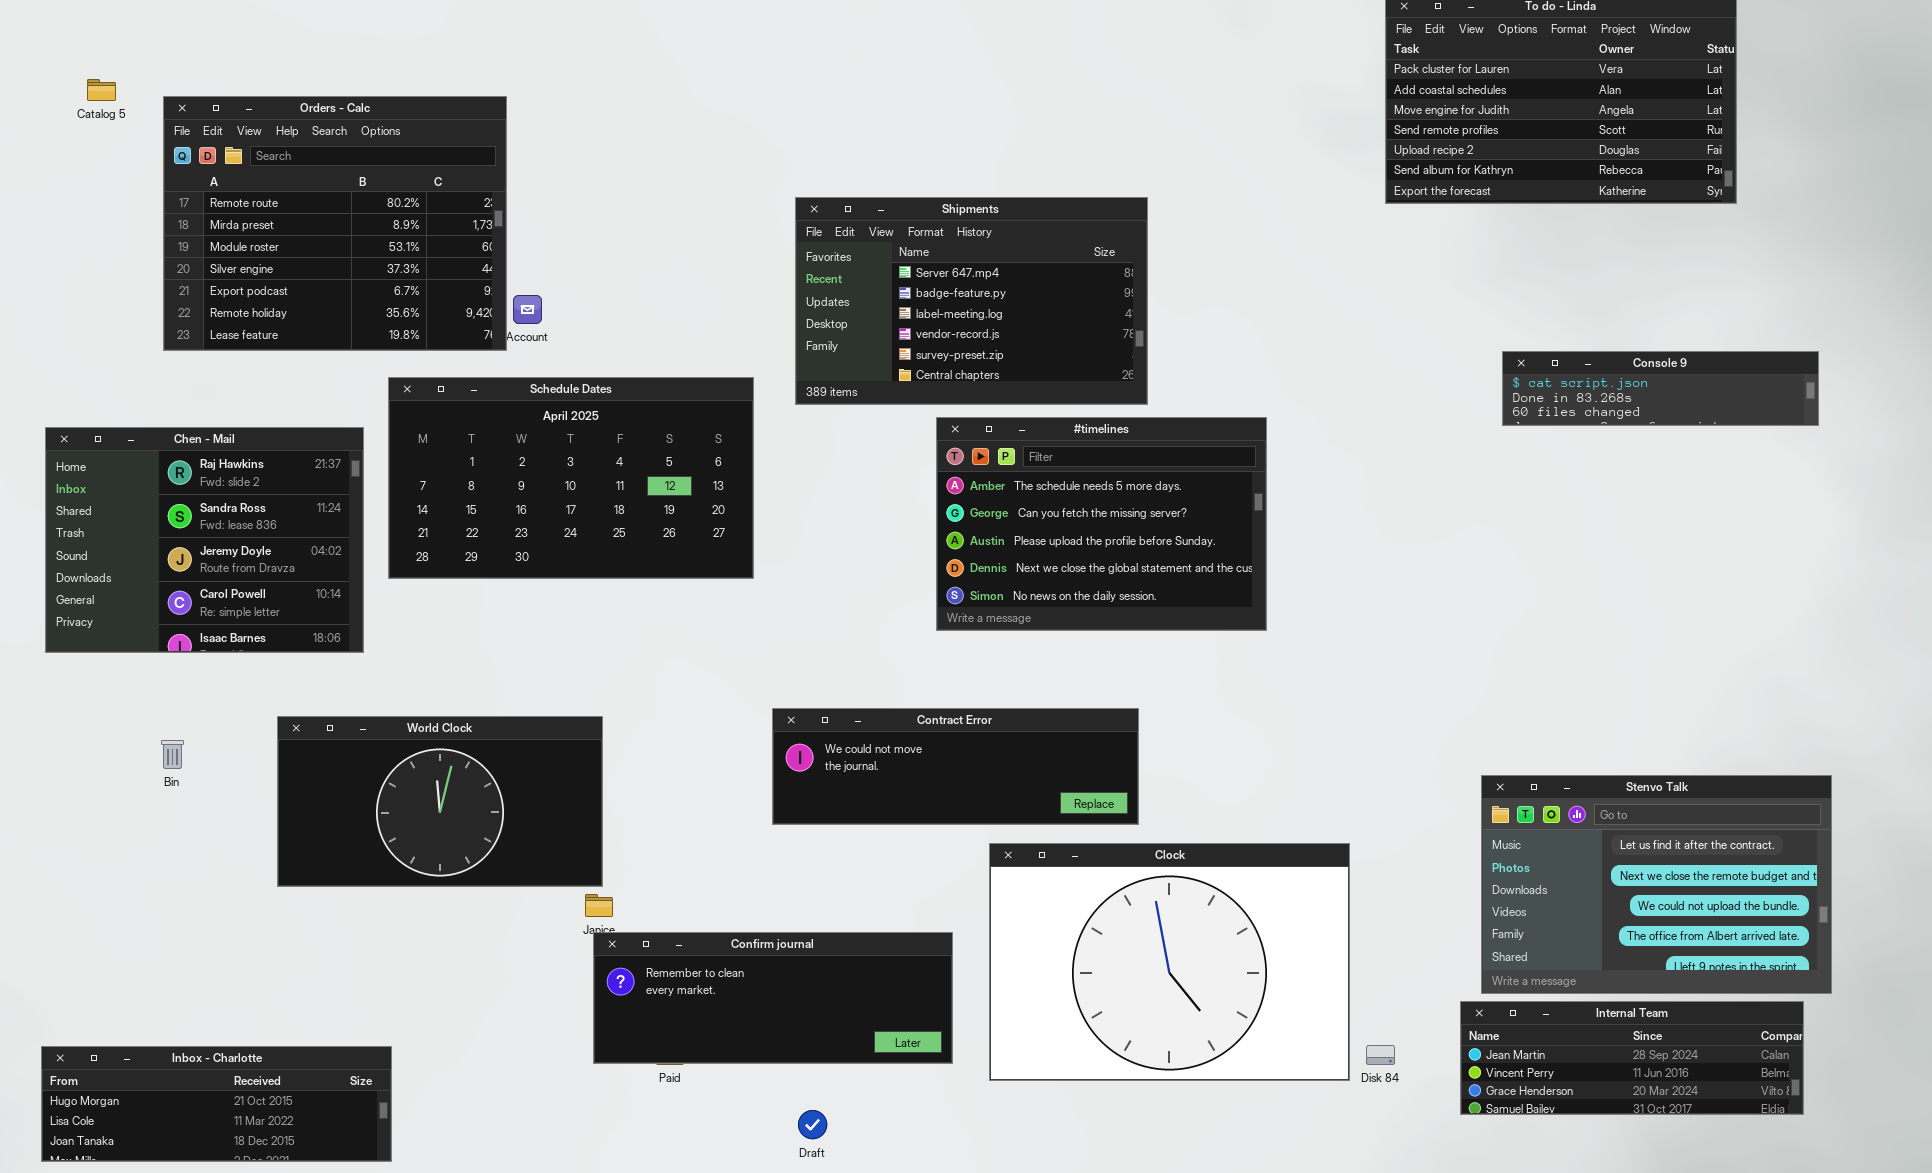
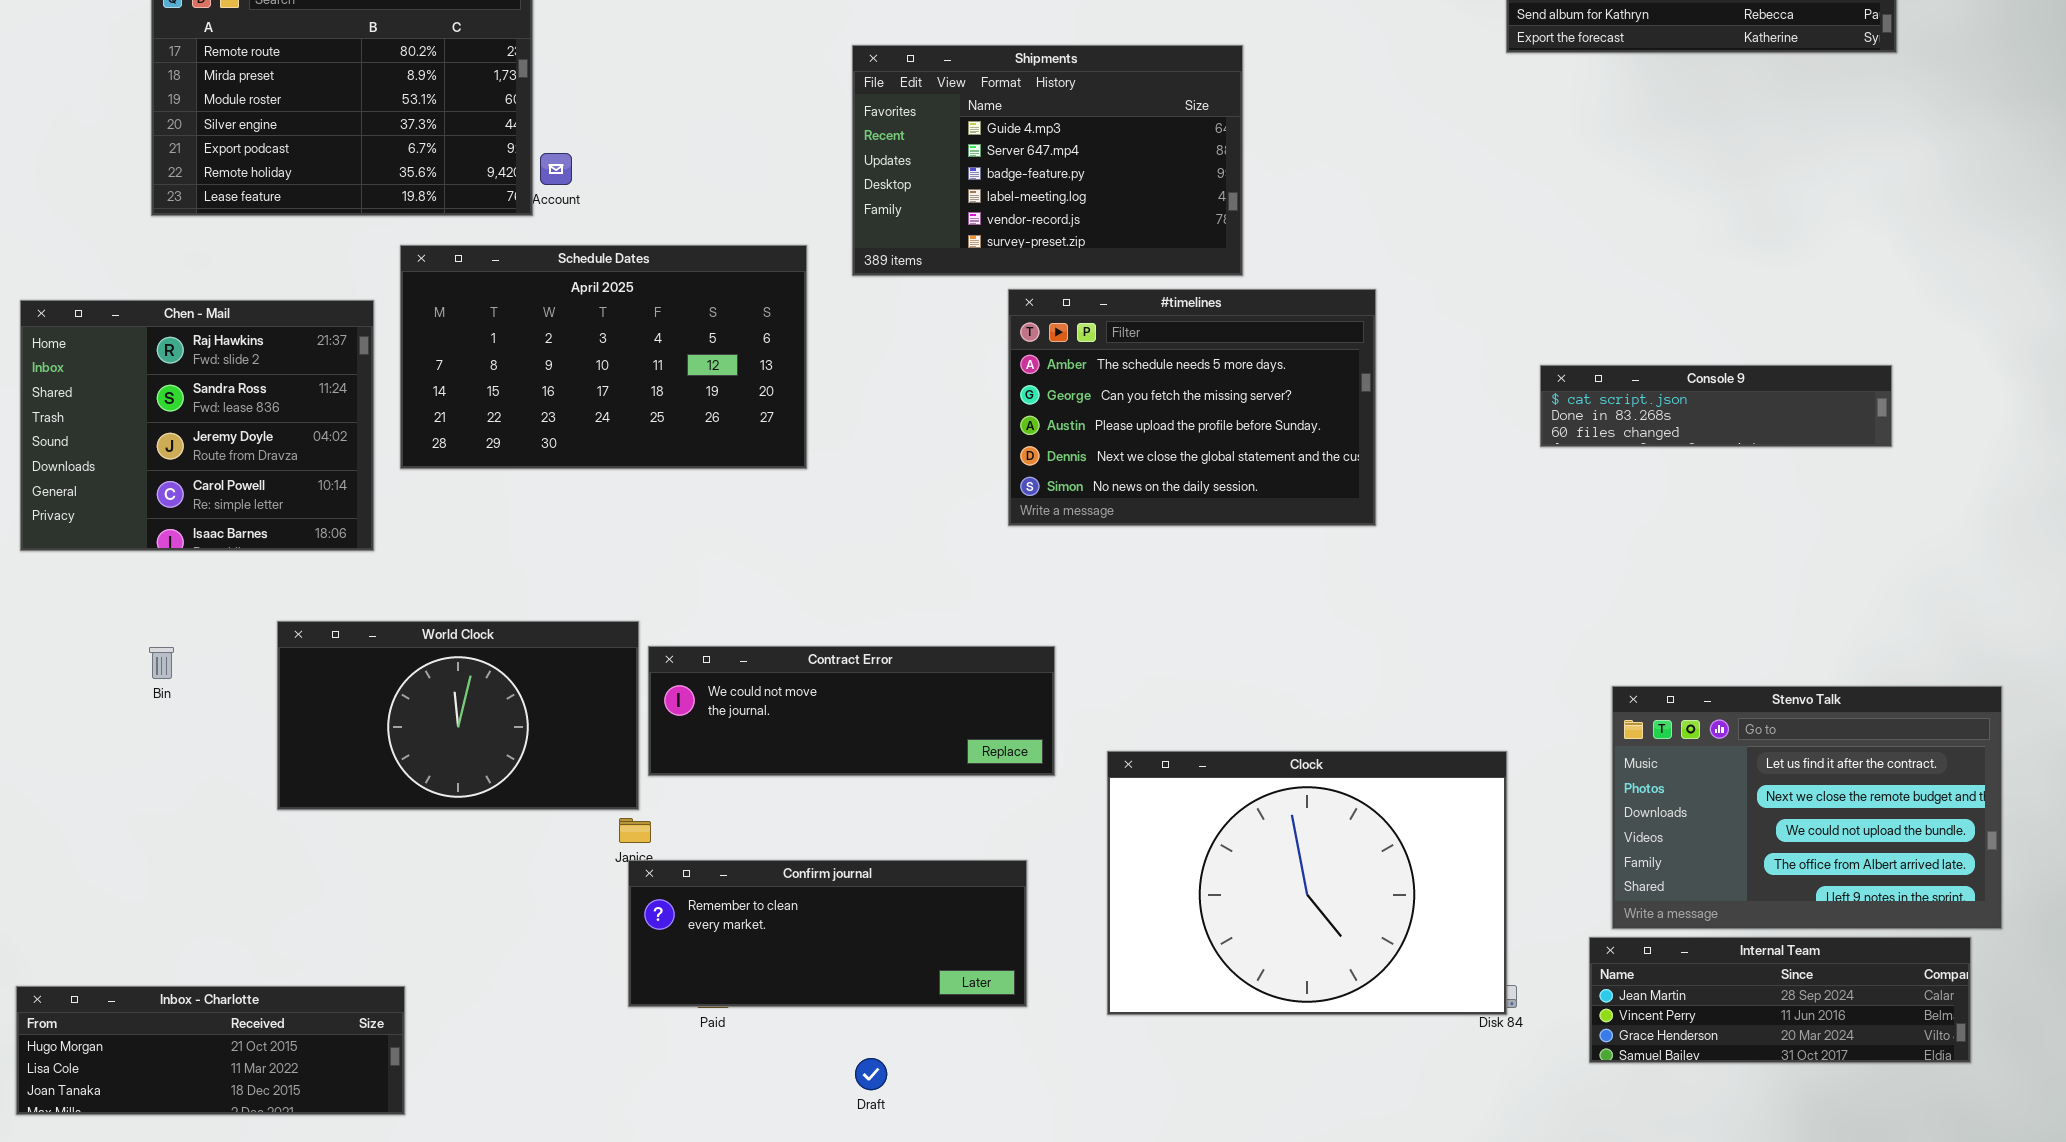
Shipments: [795,197,1148,405] -> [852,45,1243,276], scrolled up 1 row
Console 9: [1502,351,1819,426] -> [1540,365,1892,447], moved
Contract Error: [772,708,1139,825] -> [648,646,1055,776], moved
Clock: [989,843,1350,1081] -> [1107,751,1507,1015], moved

